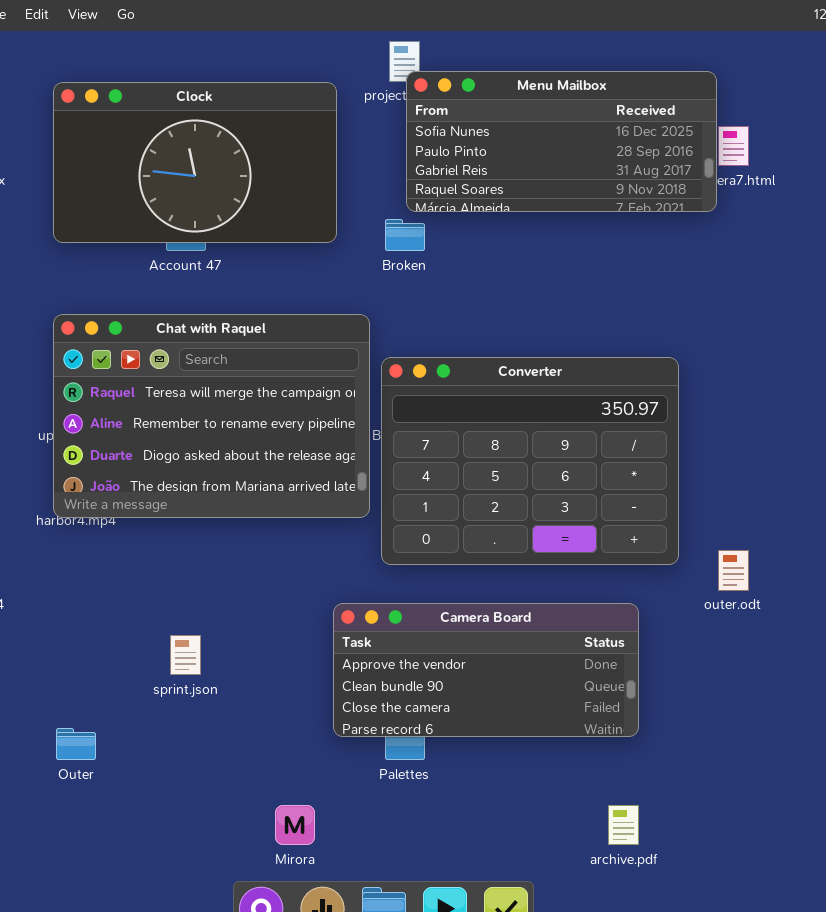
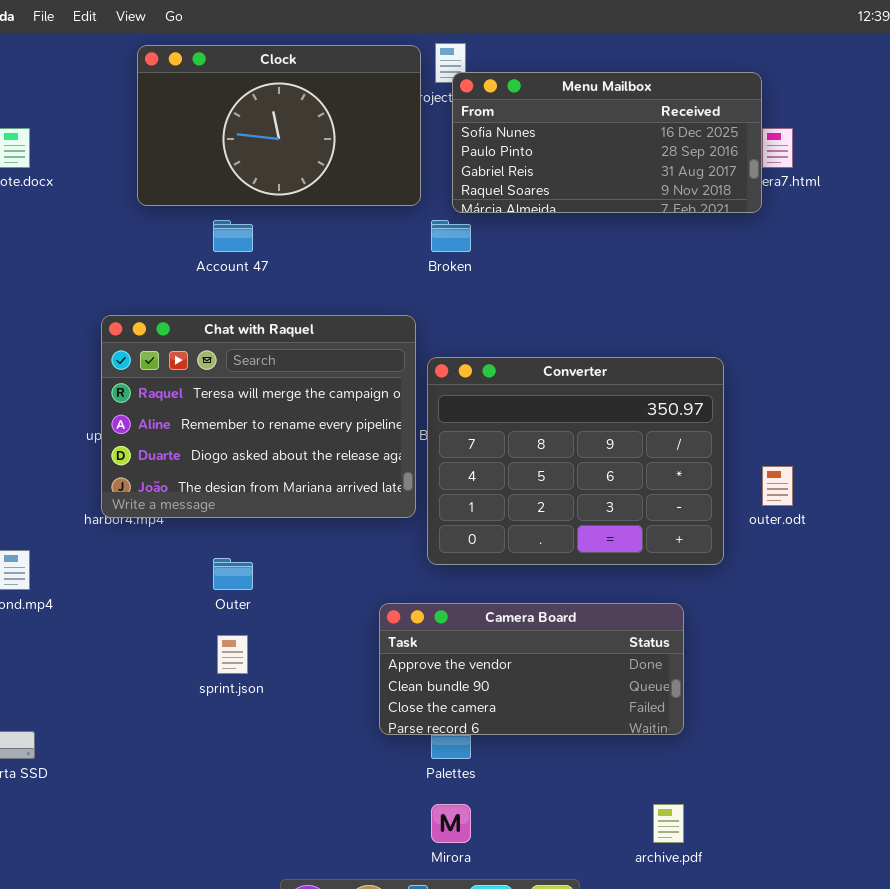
Clock: [53,82,337,243] -> [137,45,421,206], moved
outer.odt: [718,550,749,591] -> [762,466,793,506], moved
Outer: [56,728,96,760] -> [213,558,253,590], moved
Mirora: [275,805,315,845] -> [431,804,471,843], moved

